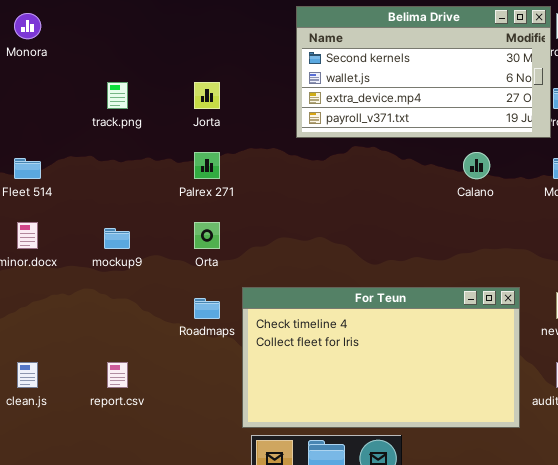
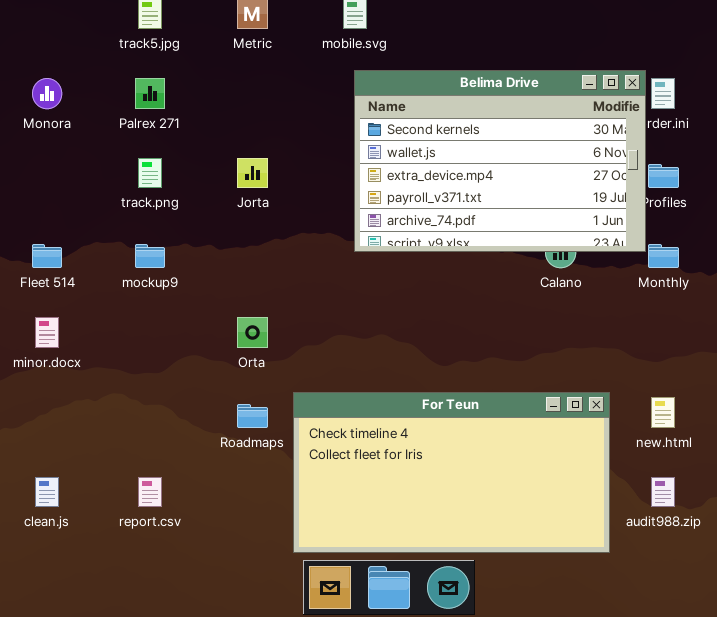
Belima Drive: [296,6,551,138] -> [354,70,646,252], resized
Palrex 271: [194,152,220,179] -> [135,78,165,109], moved
mockup9: [104,228,130,249] -> [135,244,165,268], moved

